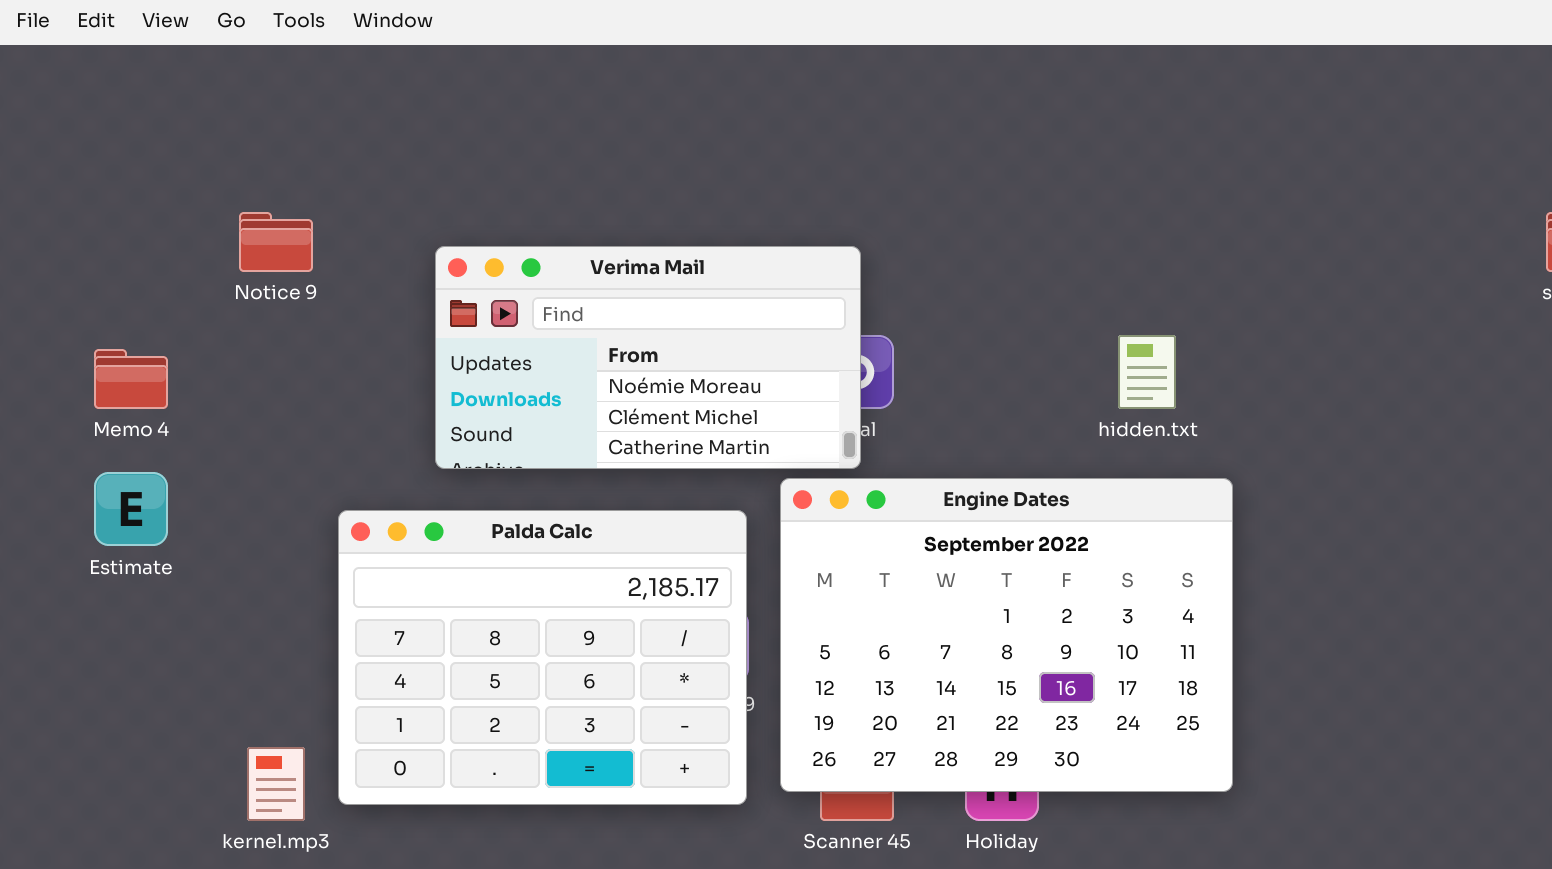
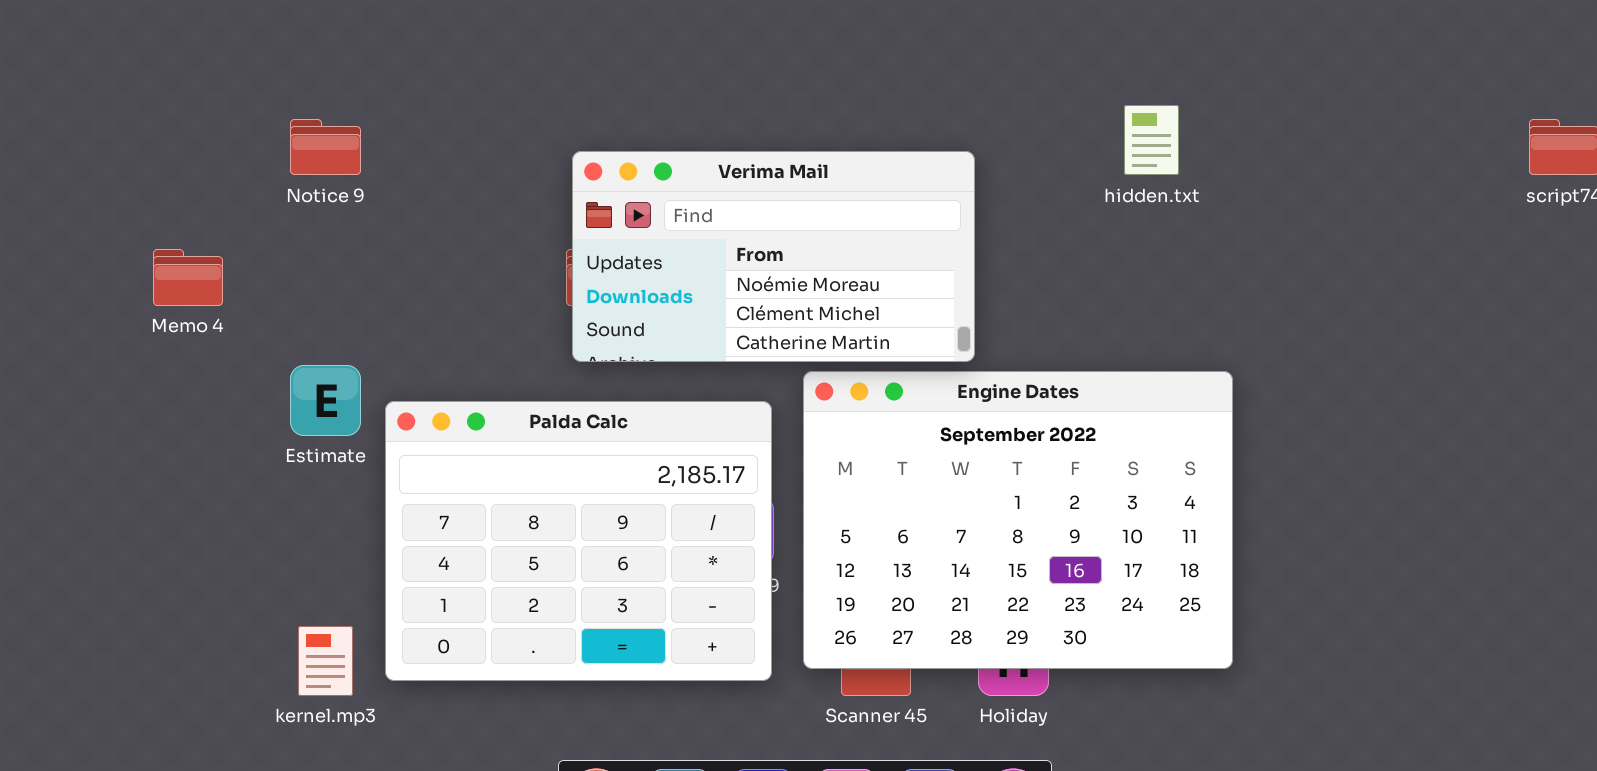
Verima Mail: [435,246,861,469] -> [572,151,975,362], moved
hidden.txt: [1118,335,1176,409] -> [1124,105,1179,175], moved
Estimate: [94,472,168,546] -> [290,365,361,436], moved

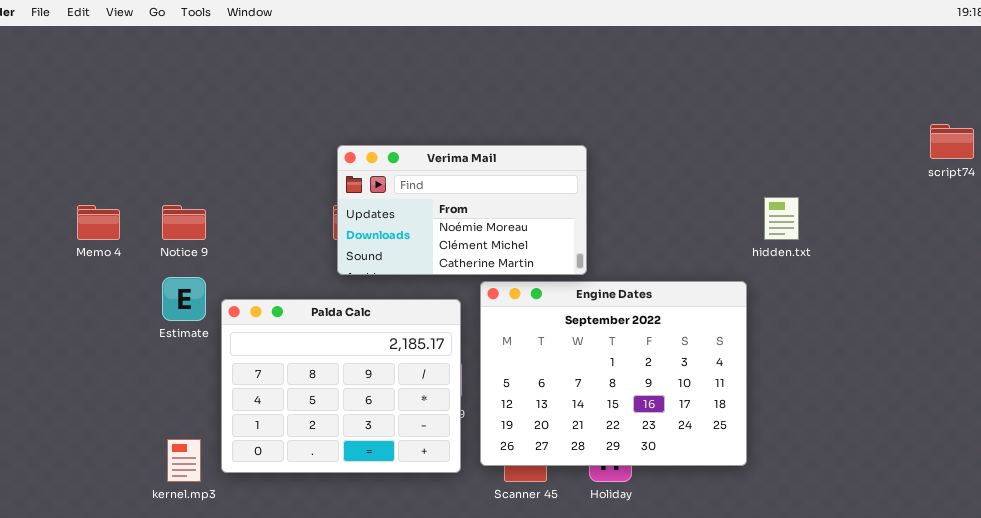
hidden.txt: [1124,105,1179,175] -> [764,197,799,240], moved
Notice 9: [290,119,361,175] -> [162,205,206,240], moved

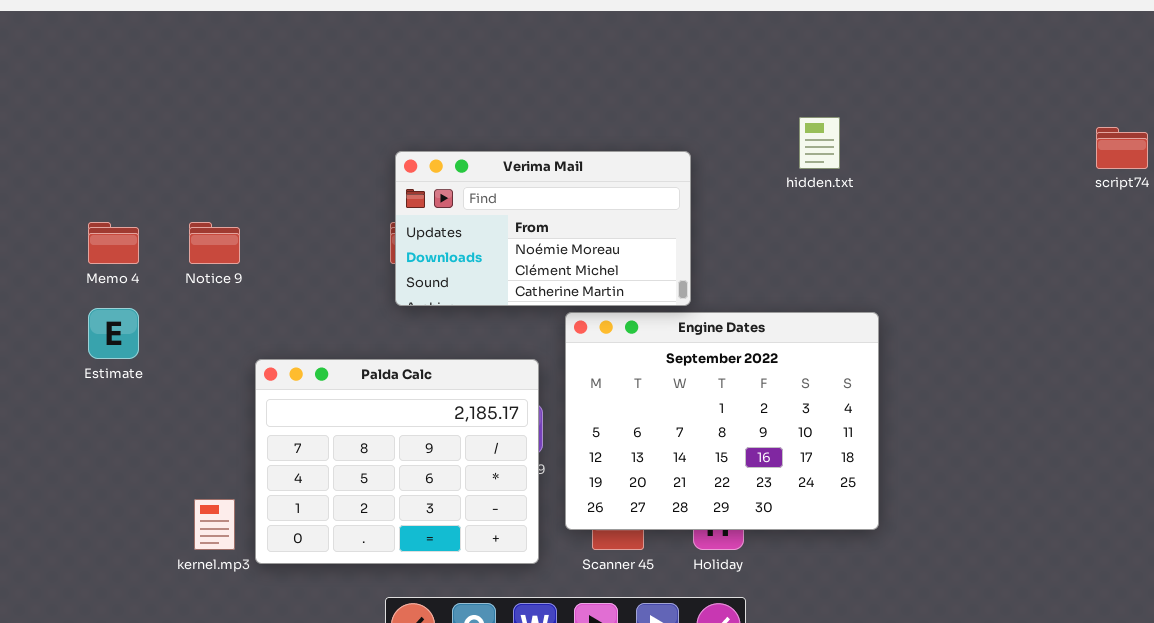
hidden.txt: [764,197,799,240] -> [799,117,840,169], moved
Estimate: [162,277,206,321] -> [88,308,139,359], moved
Palda Calc: [221,299,461,473] -> [255,359,539,564], moved

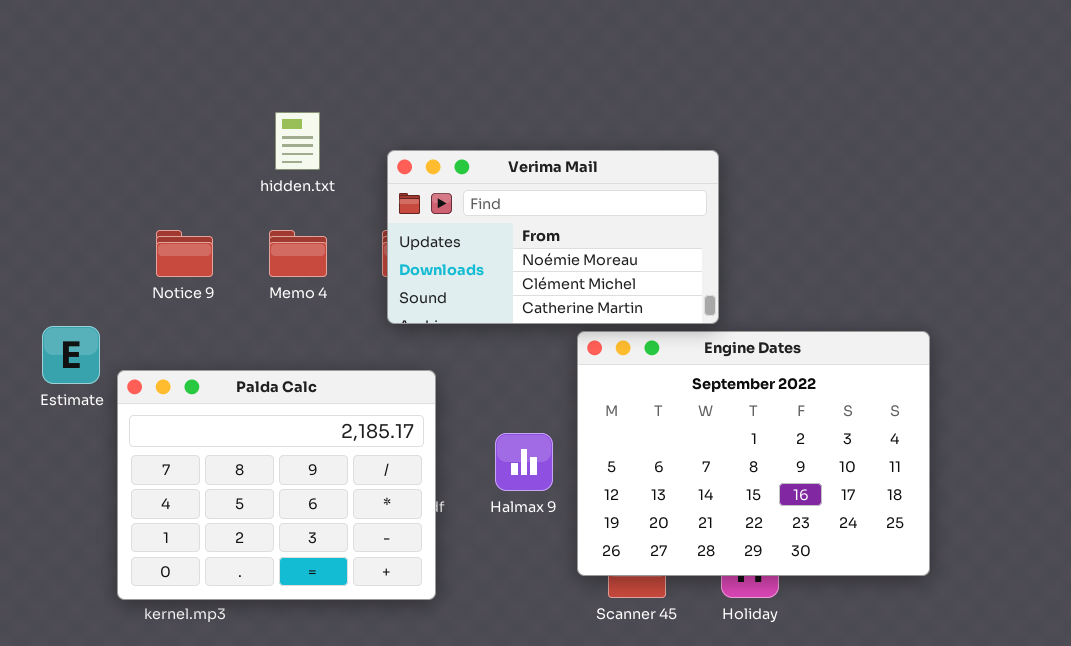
hidden.txt: [799,117,840,169] -> [275,112,320,170], moved
Memo 4: [88,222,139,264] -> [269,230,327,277], moved
Palda Calc: [255,359,539,564] -> [117,370,436,600], moved

